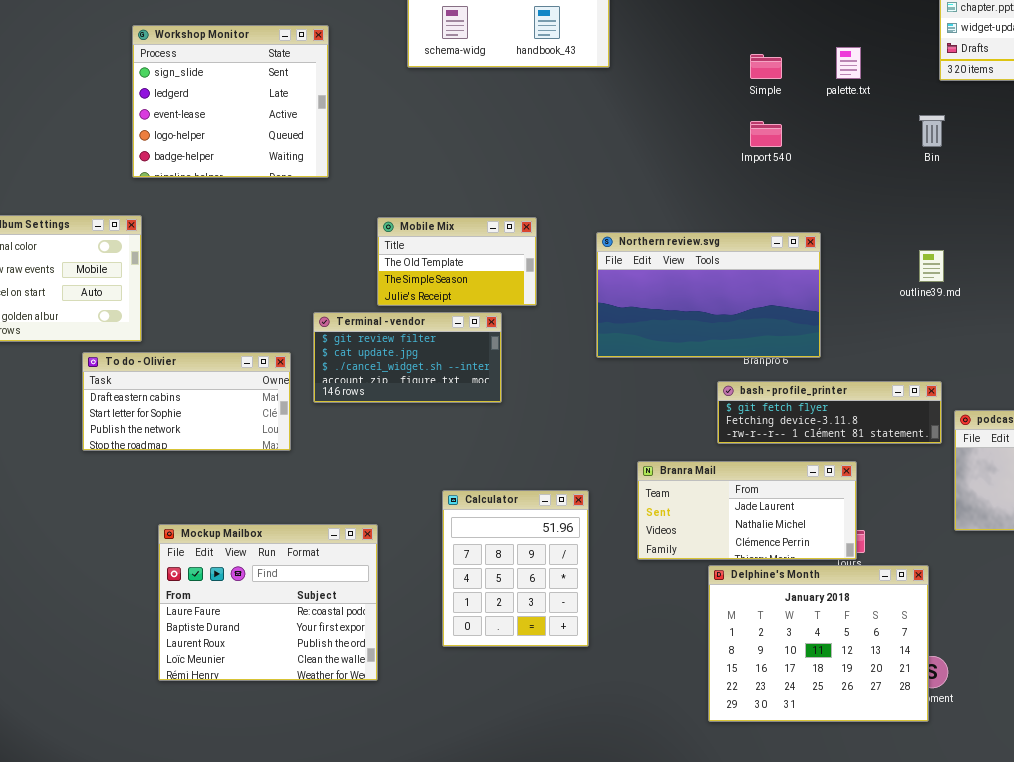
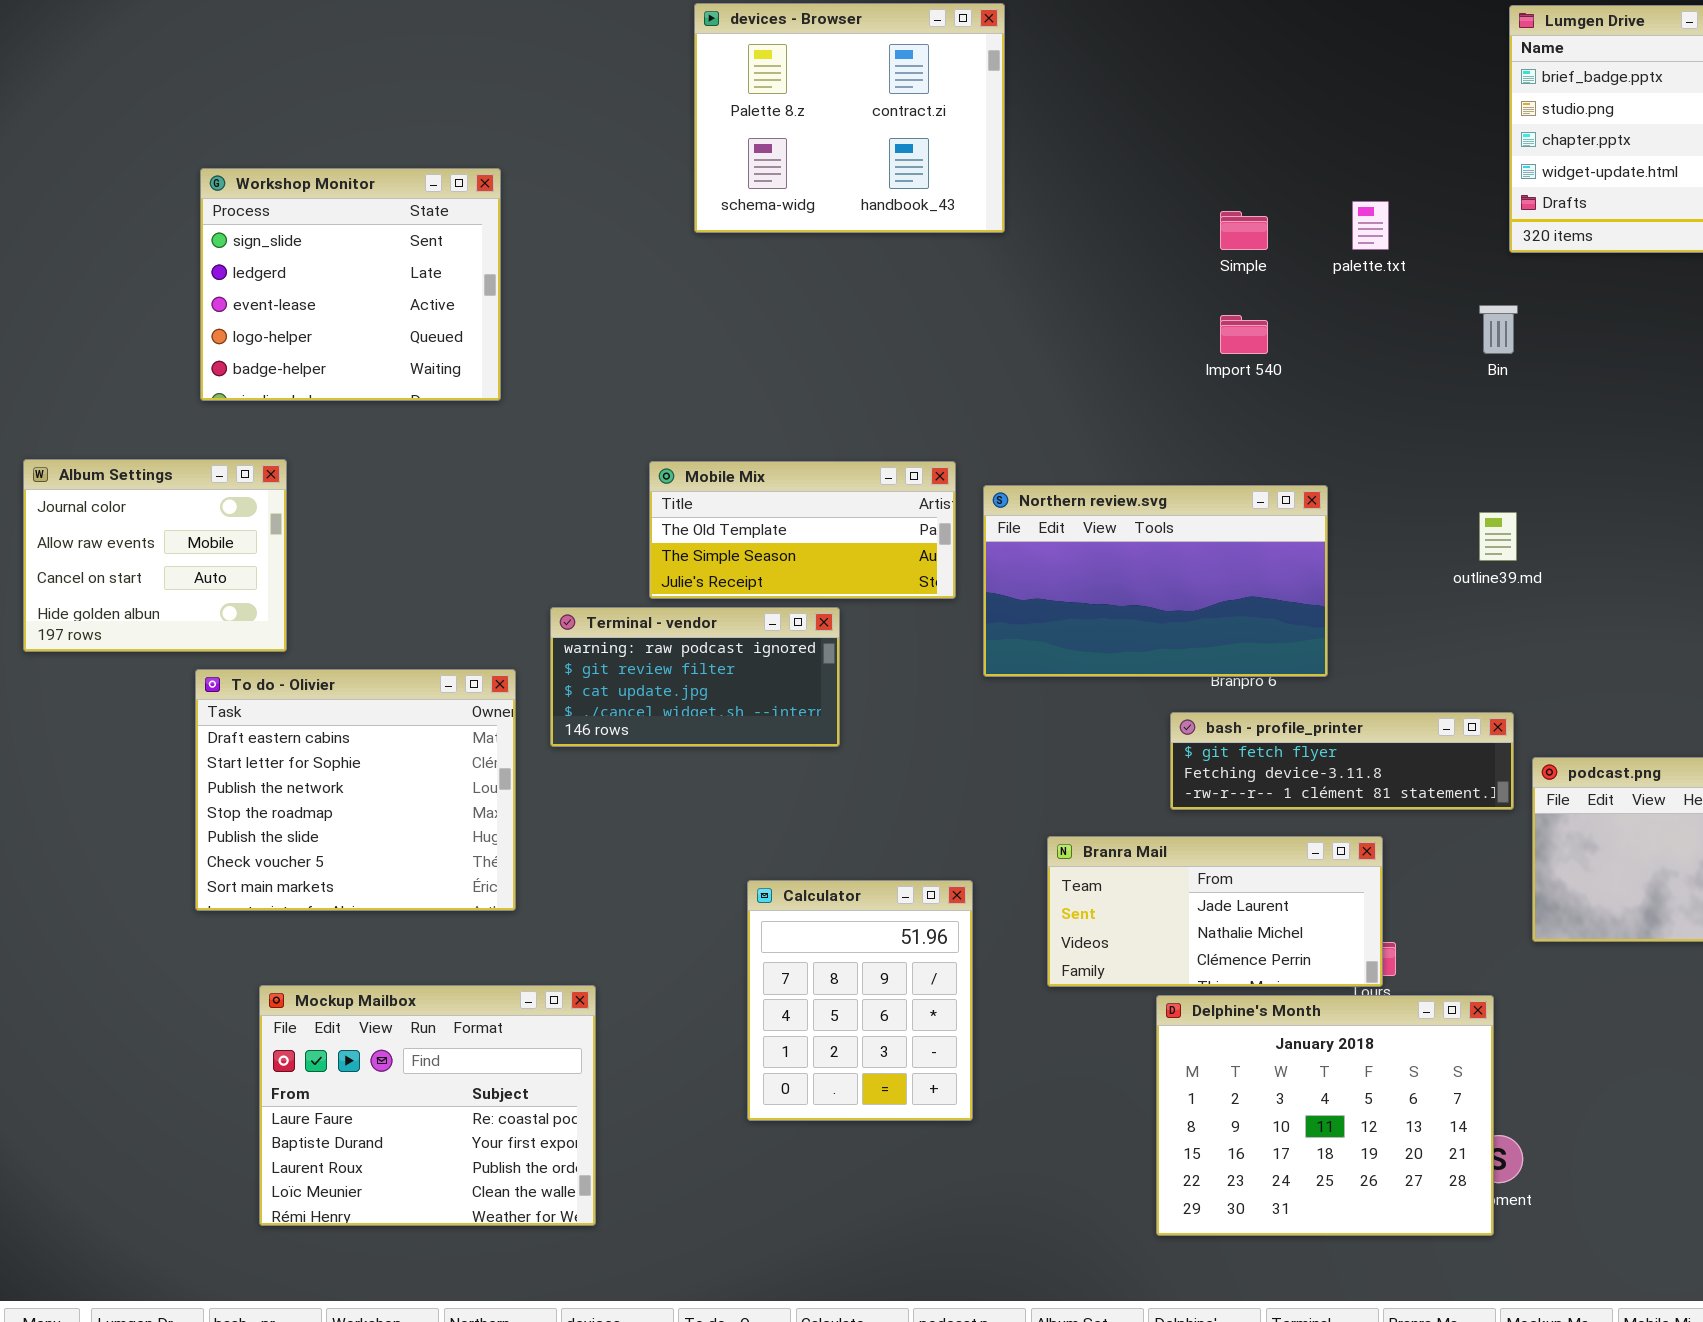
Workshop Monitor: [132,25,329,178] -> [200,168,501,401], moved
Mobile Mix: [377,217,537,306] -> [649,461,956,599], resized
Terminal - vendor: [313,312,502,403] -> [550,607,840,747], scrolled up 1 row
To do - Olivier: [82,352,291,451] -> [195,669,516,911], resized
Mockup Mailbox: [158,524,378,681] -> [259,985,596,1226], moved

